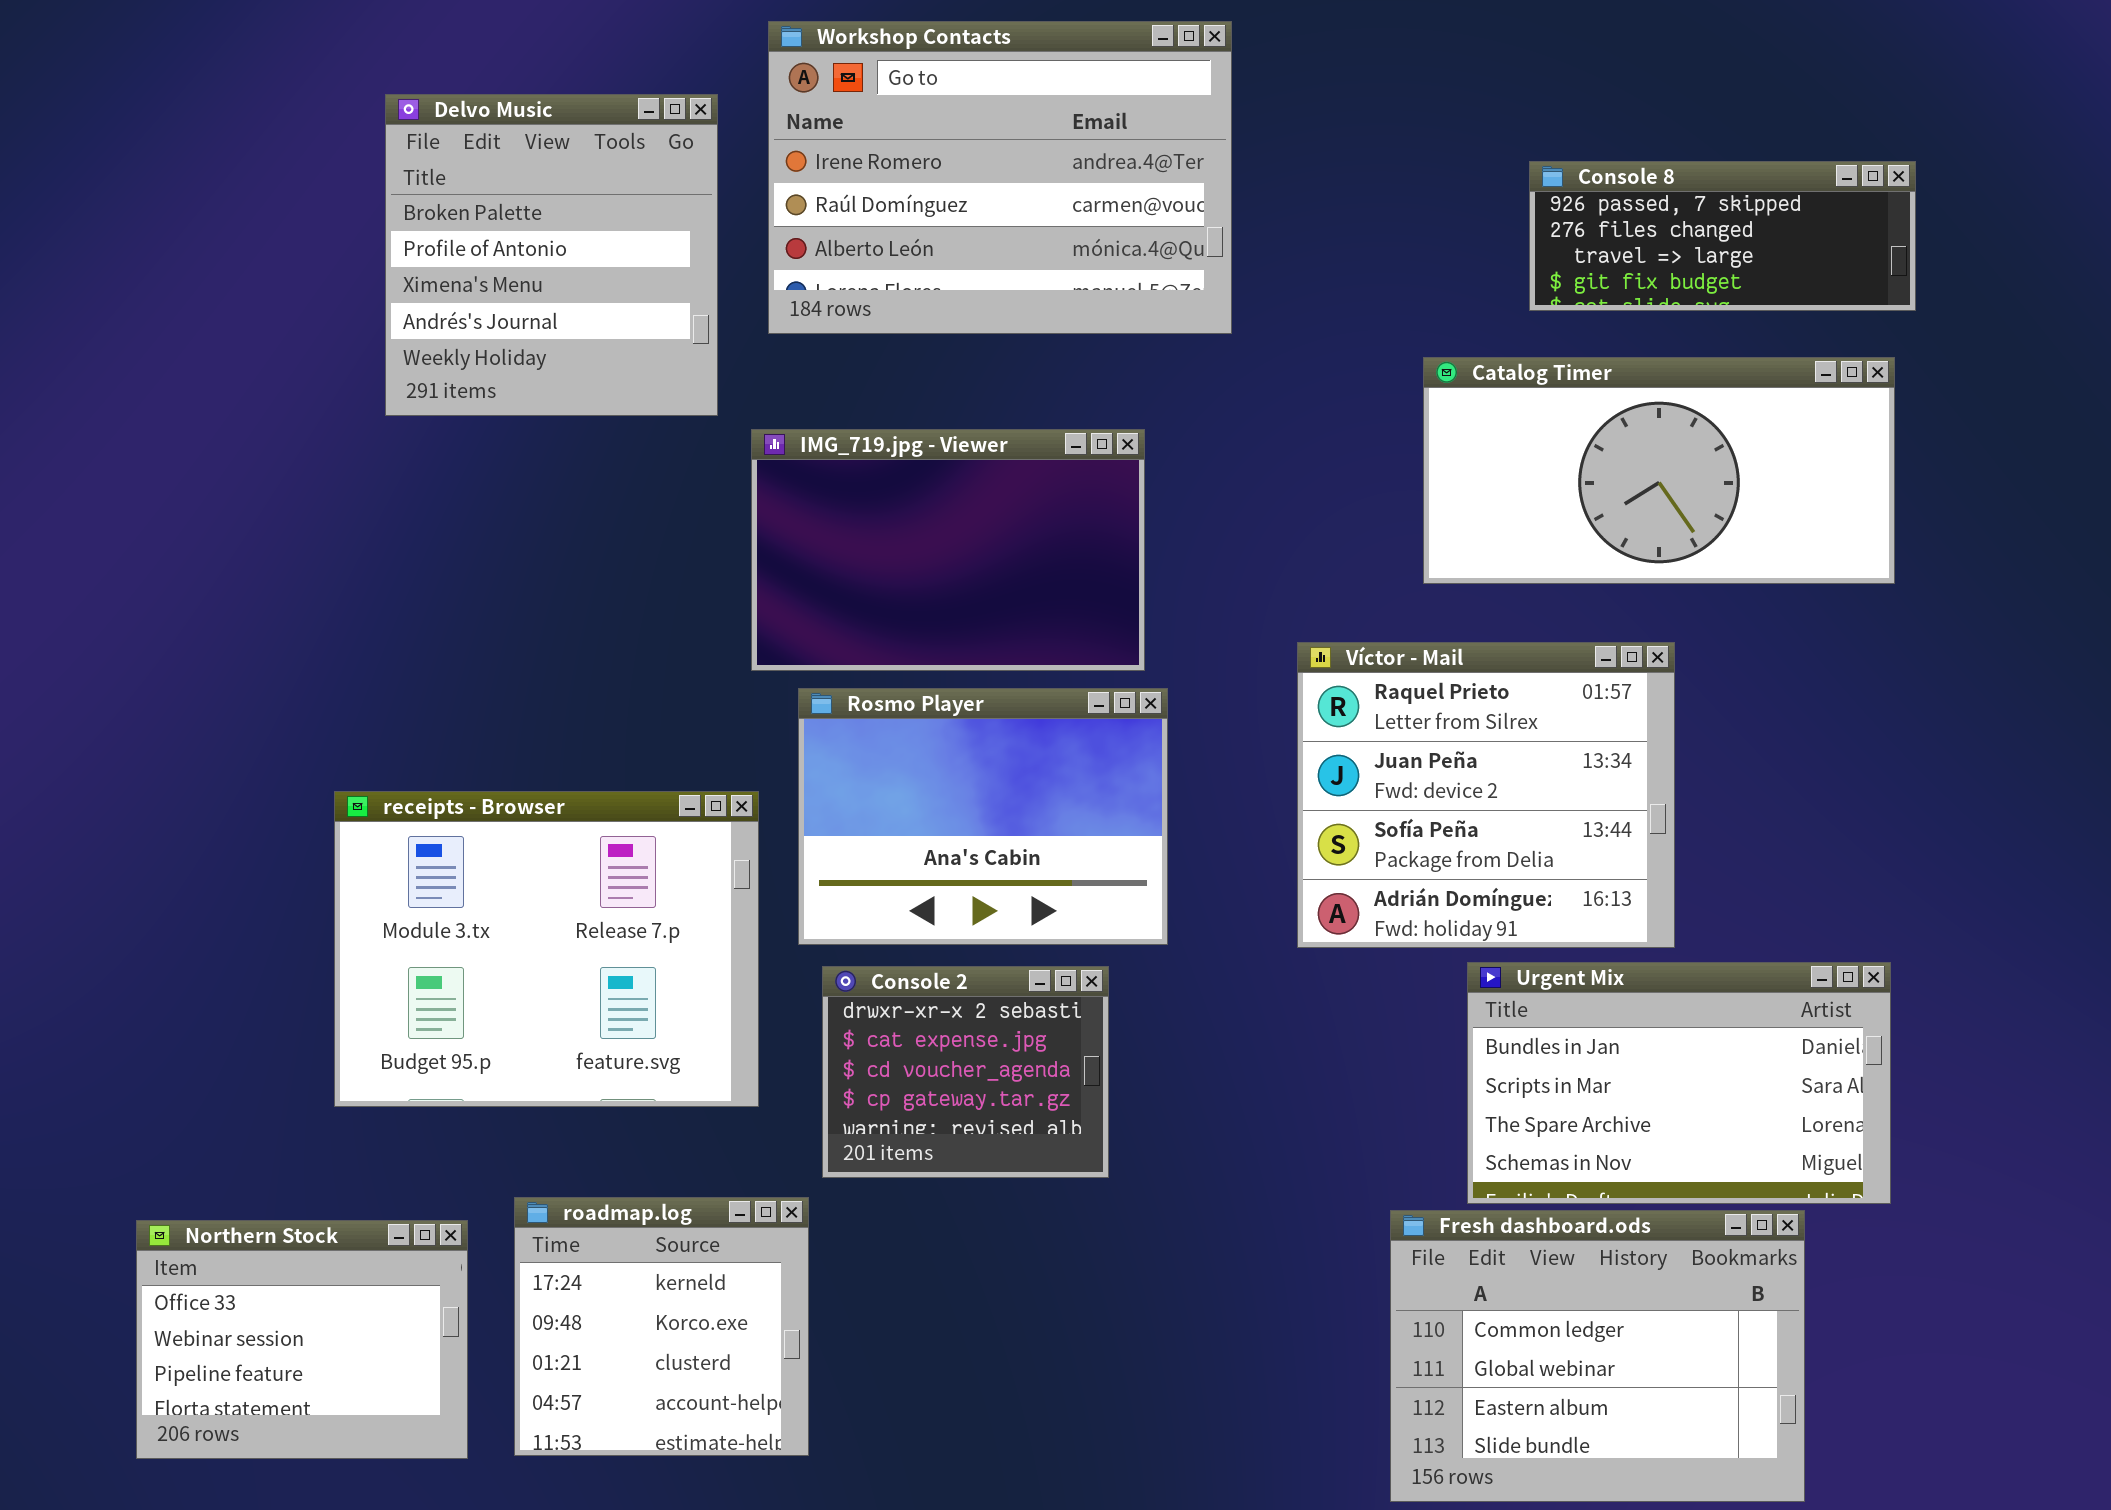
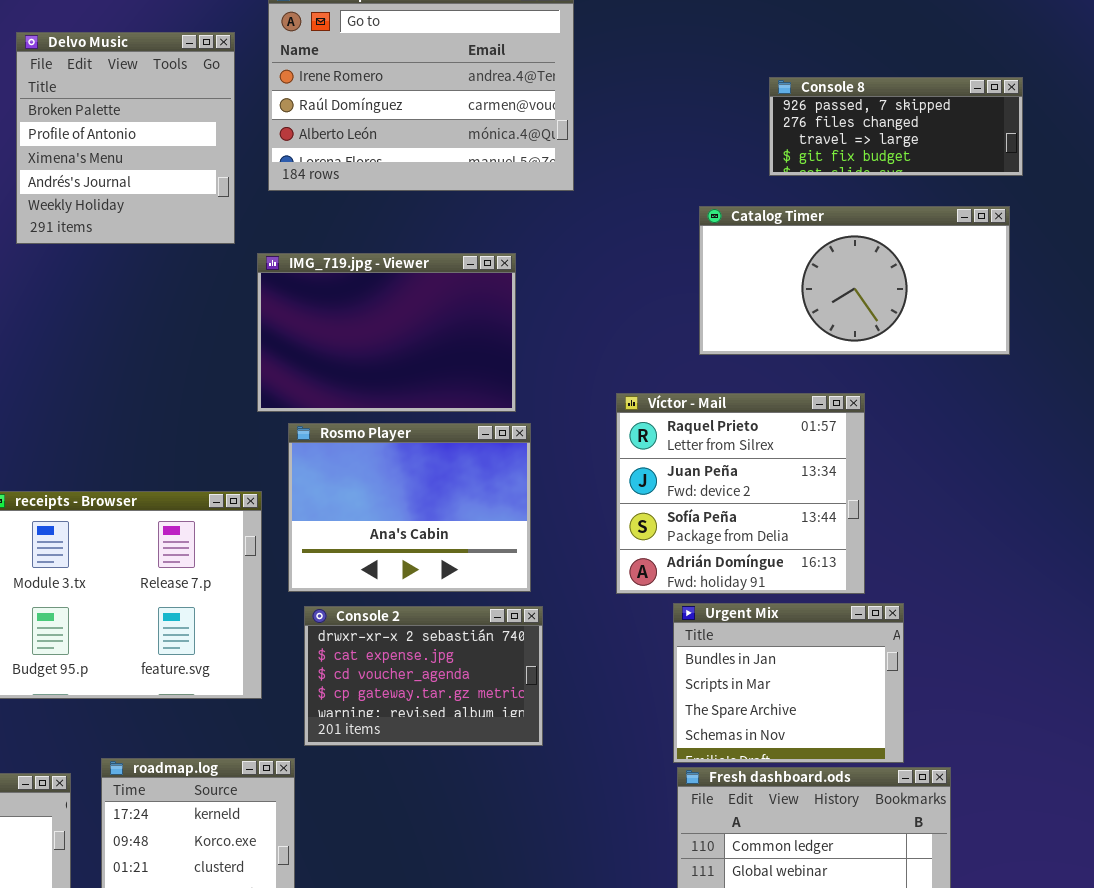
Urgent Mix: [1467,962,1891,1204] -> [673,603,904,763], moved, resized
Console 2: [822,966,1109,1178] -> [304,606,543,746], resized

